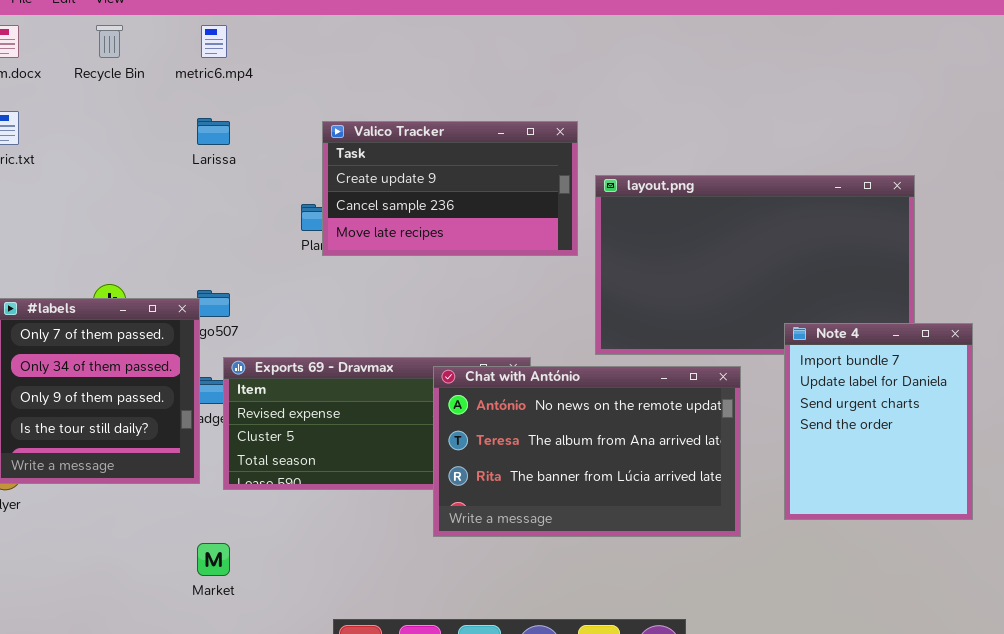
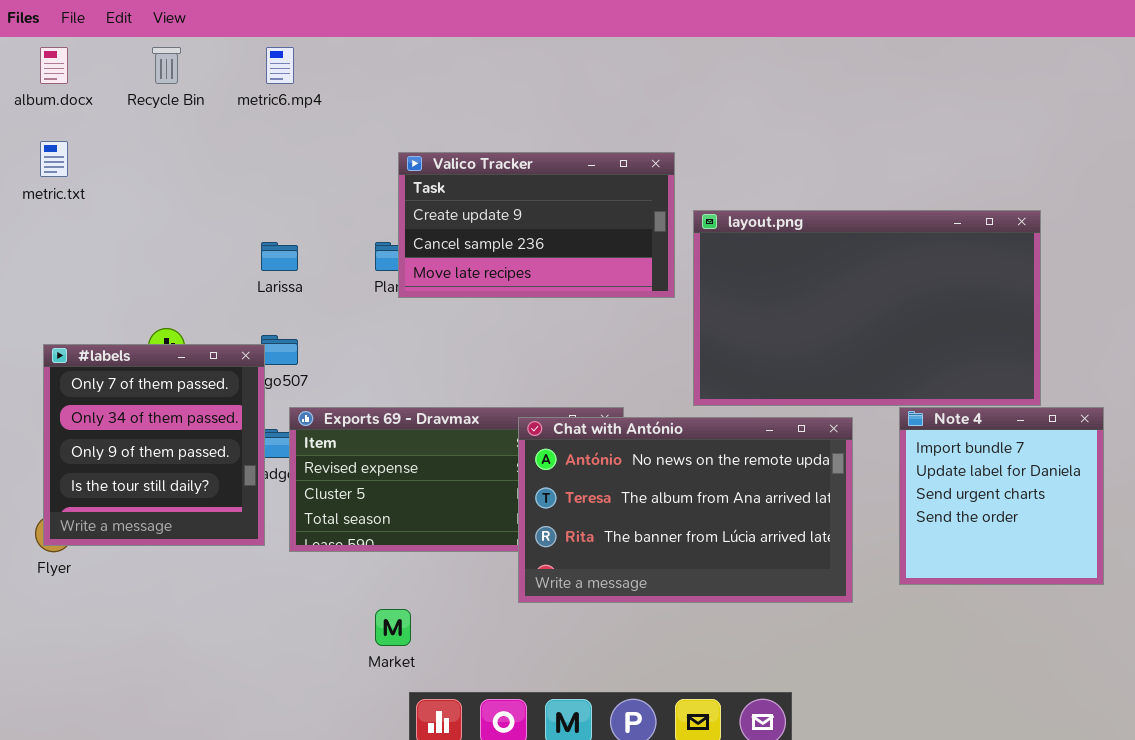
Larissa: [197,118,230,145] -> [261,242,298,271], moved
Note 4: [784,323,973,520] -> [899,407,1104,585], resized
Market: [197,543,230,576] -> [375,609,411,646], moved

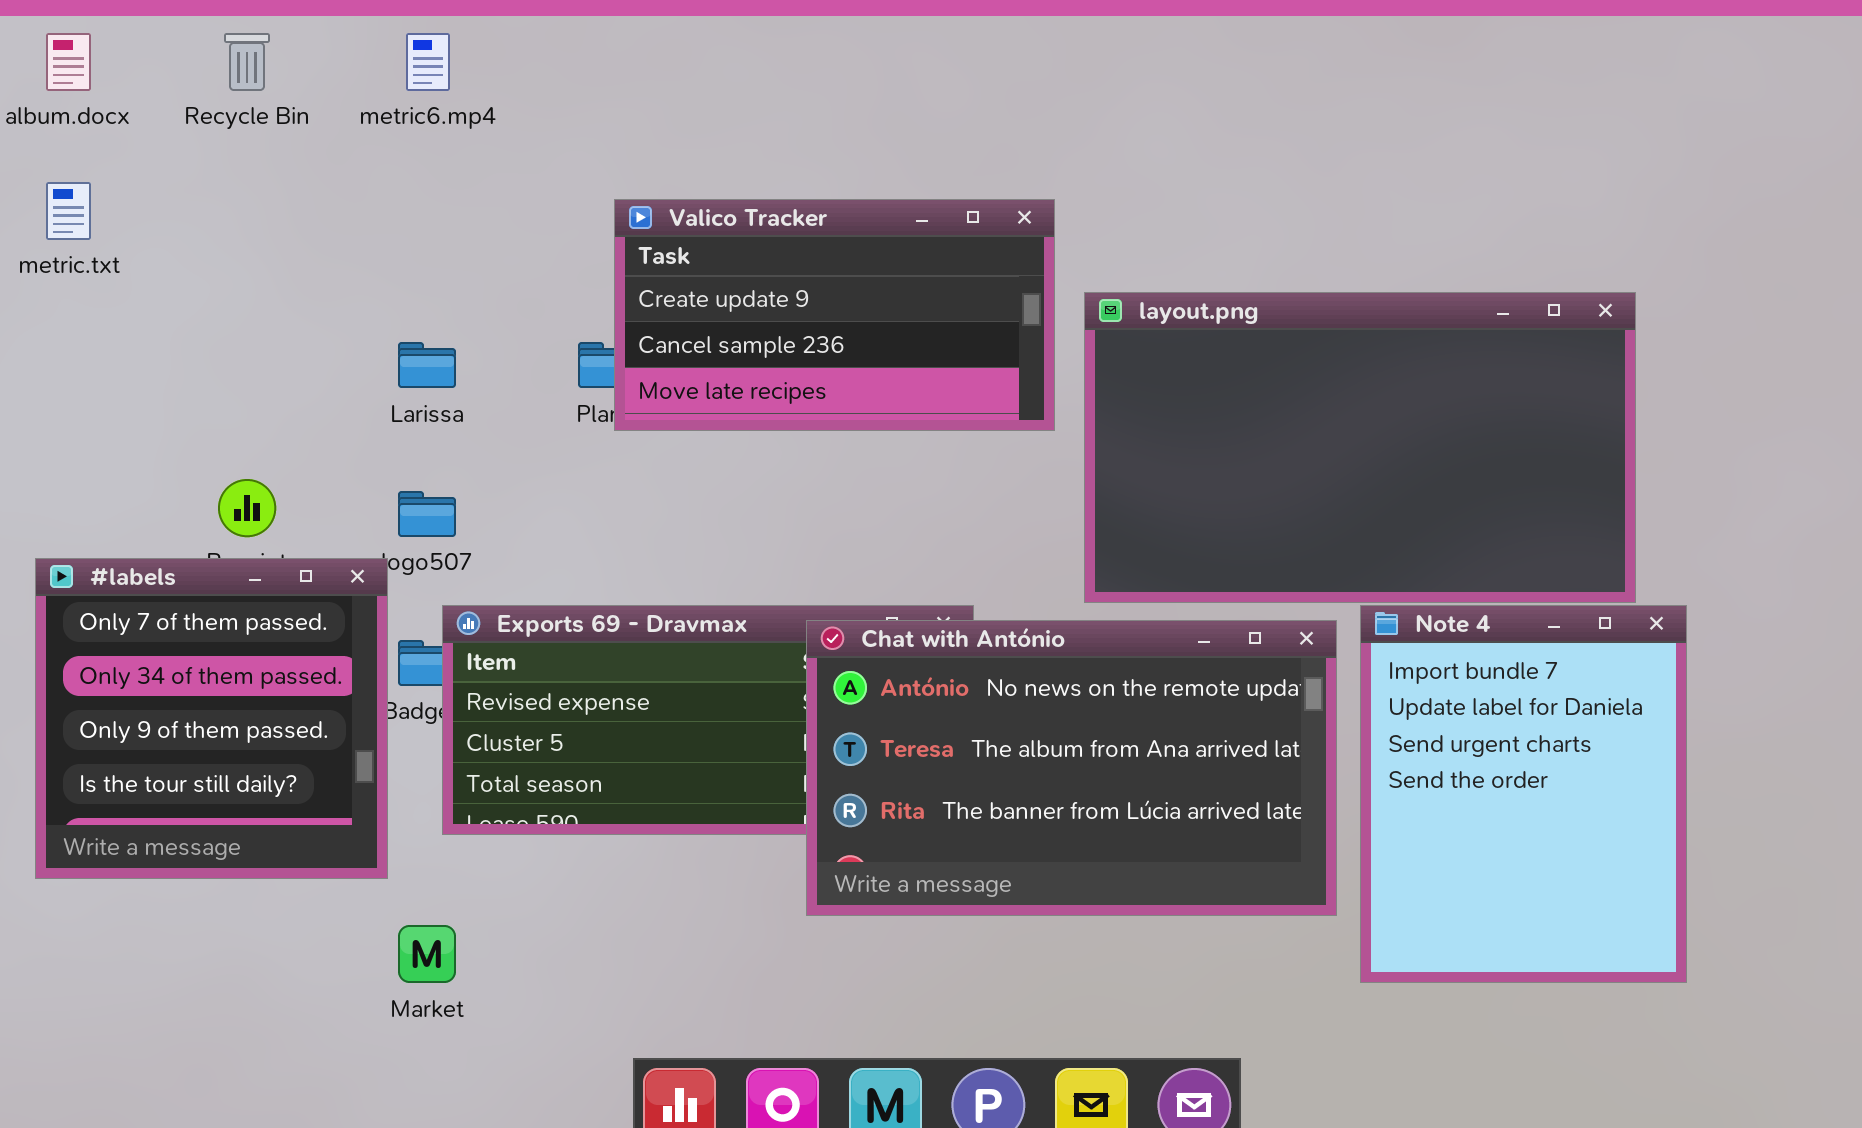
#labels: [43,344,265,546] -> [35,558,388,879], moved
Note 4: [899,407,1104,585] -> [1360,605,1687,983], moved, resized
Market: [375,609,411,646] -> [398,925,456,983], moved

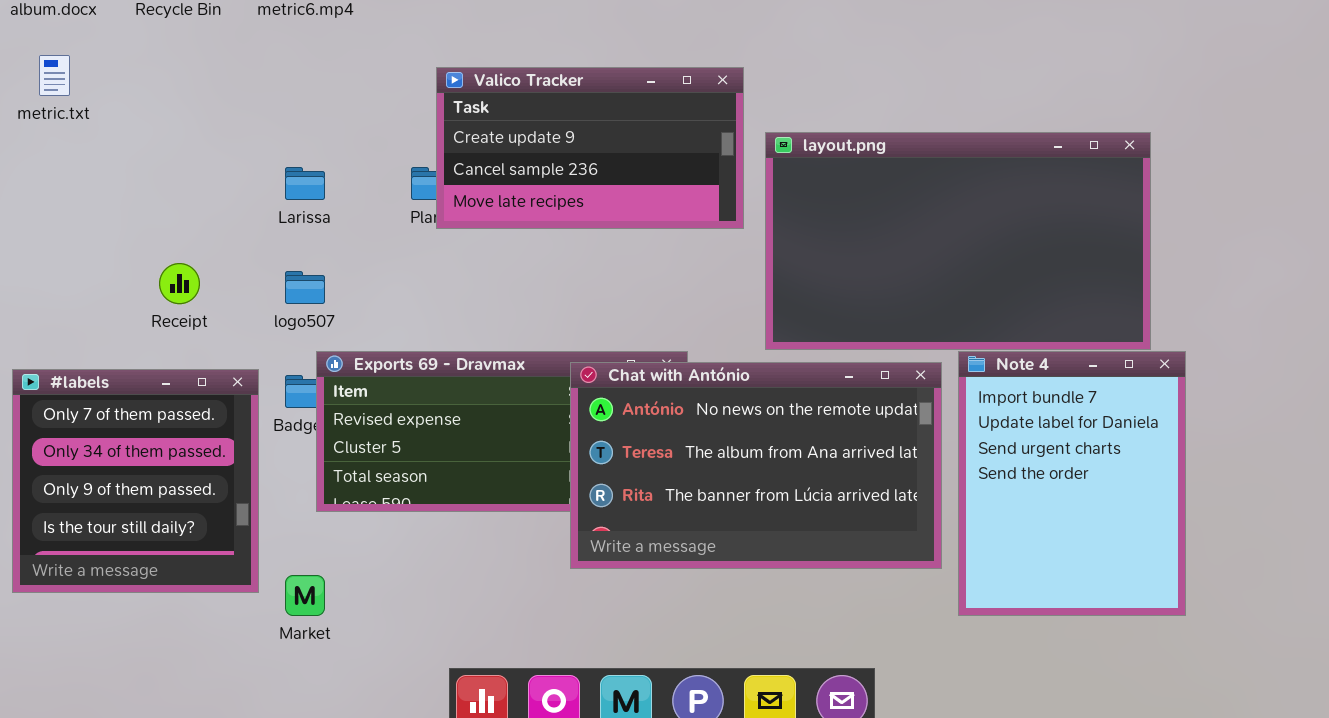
#labels: [35,558,388,879] -> [12,369,259,593], moved

